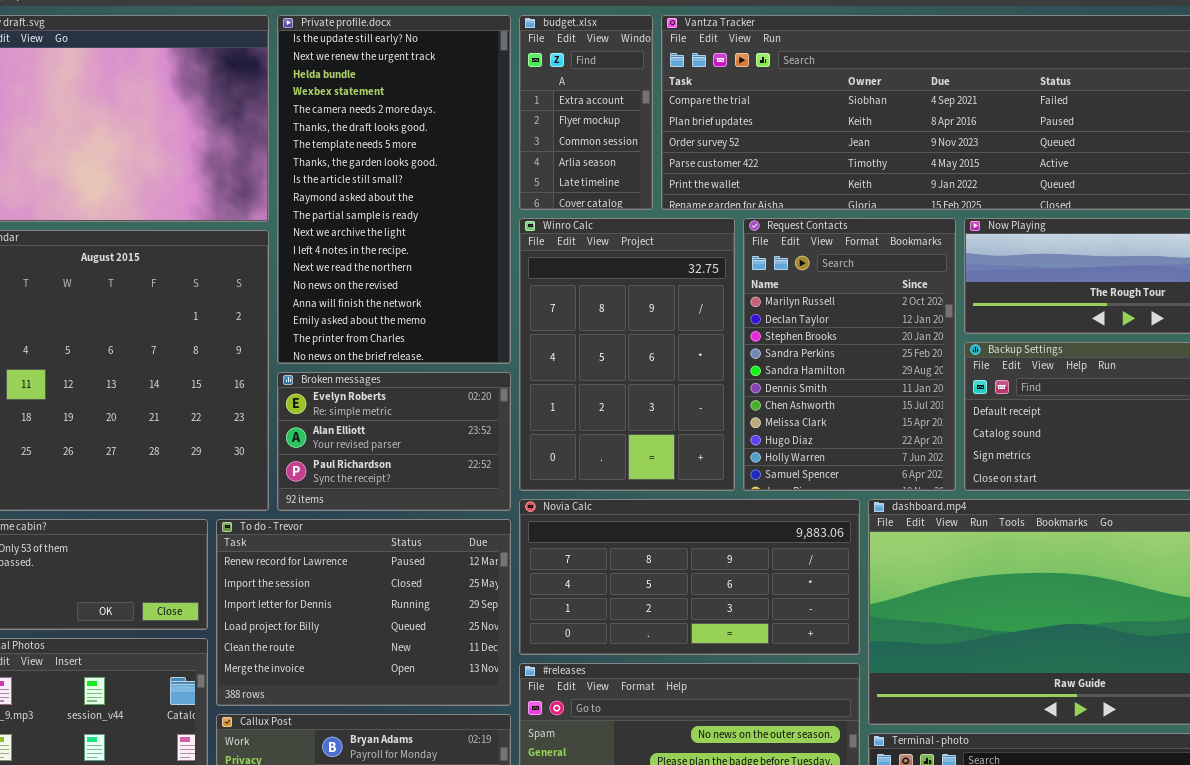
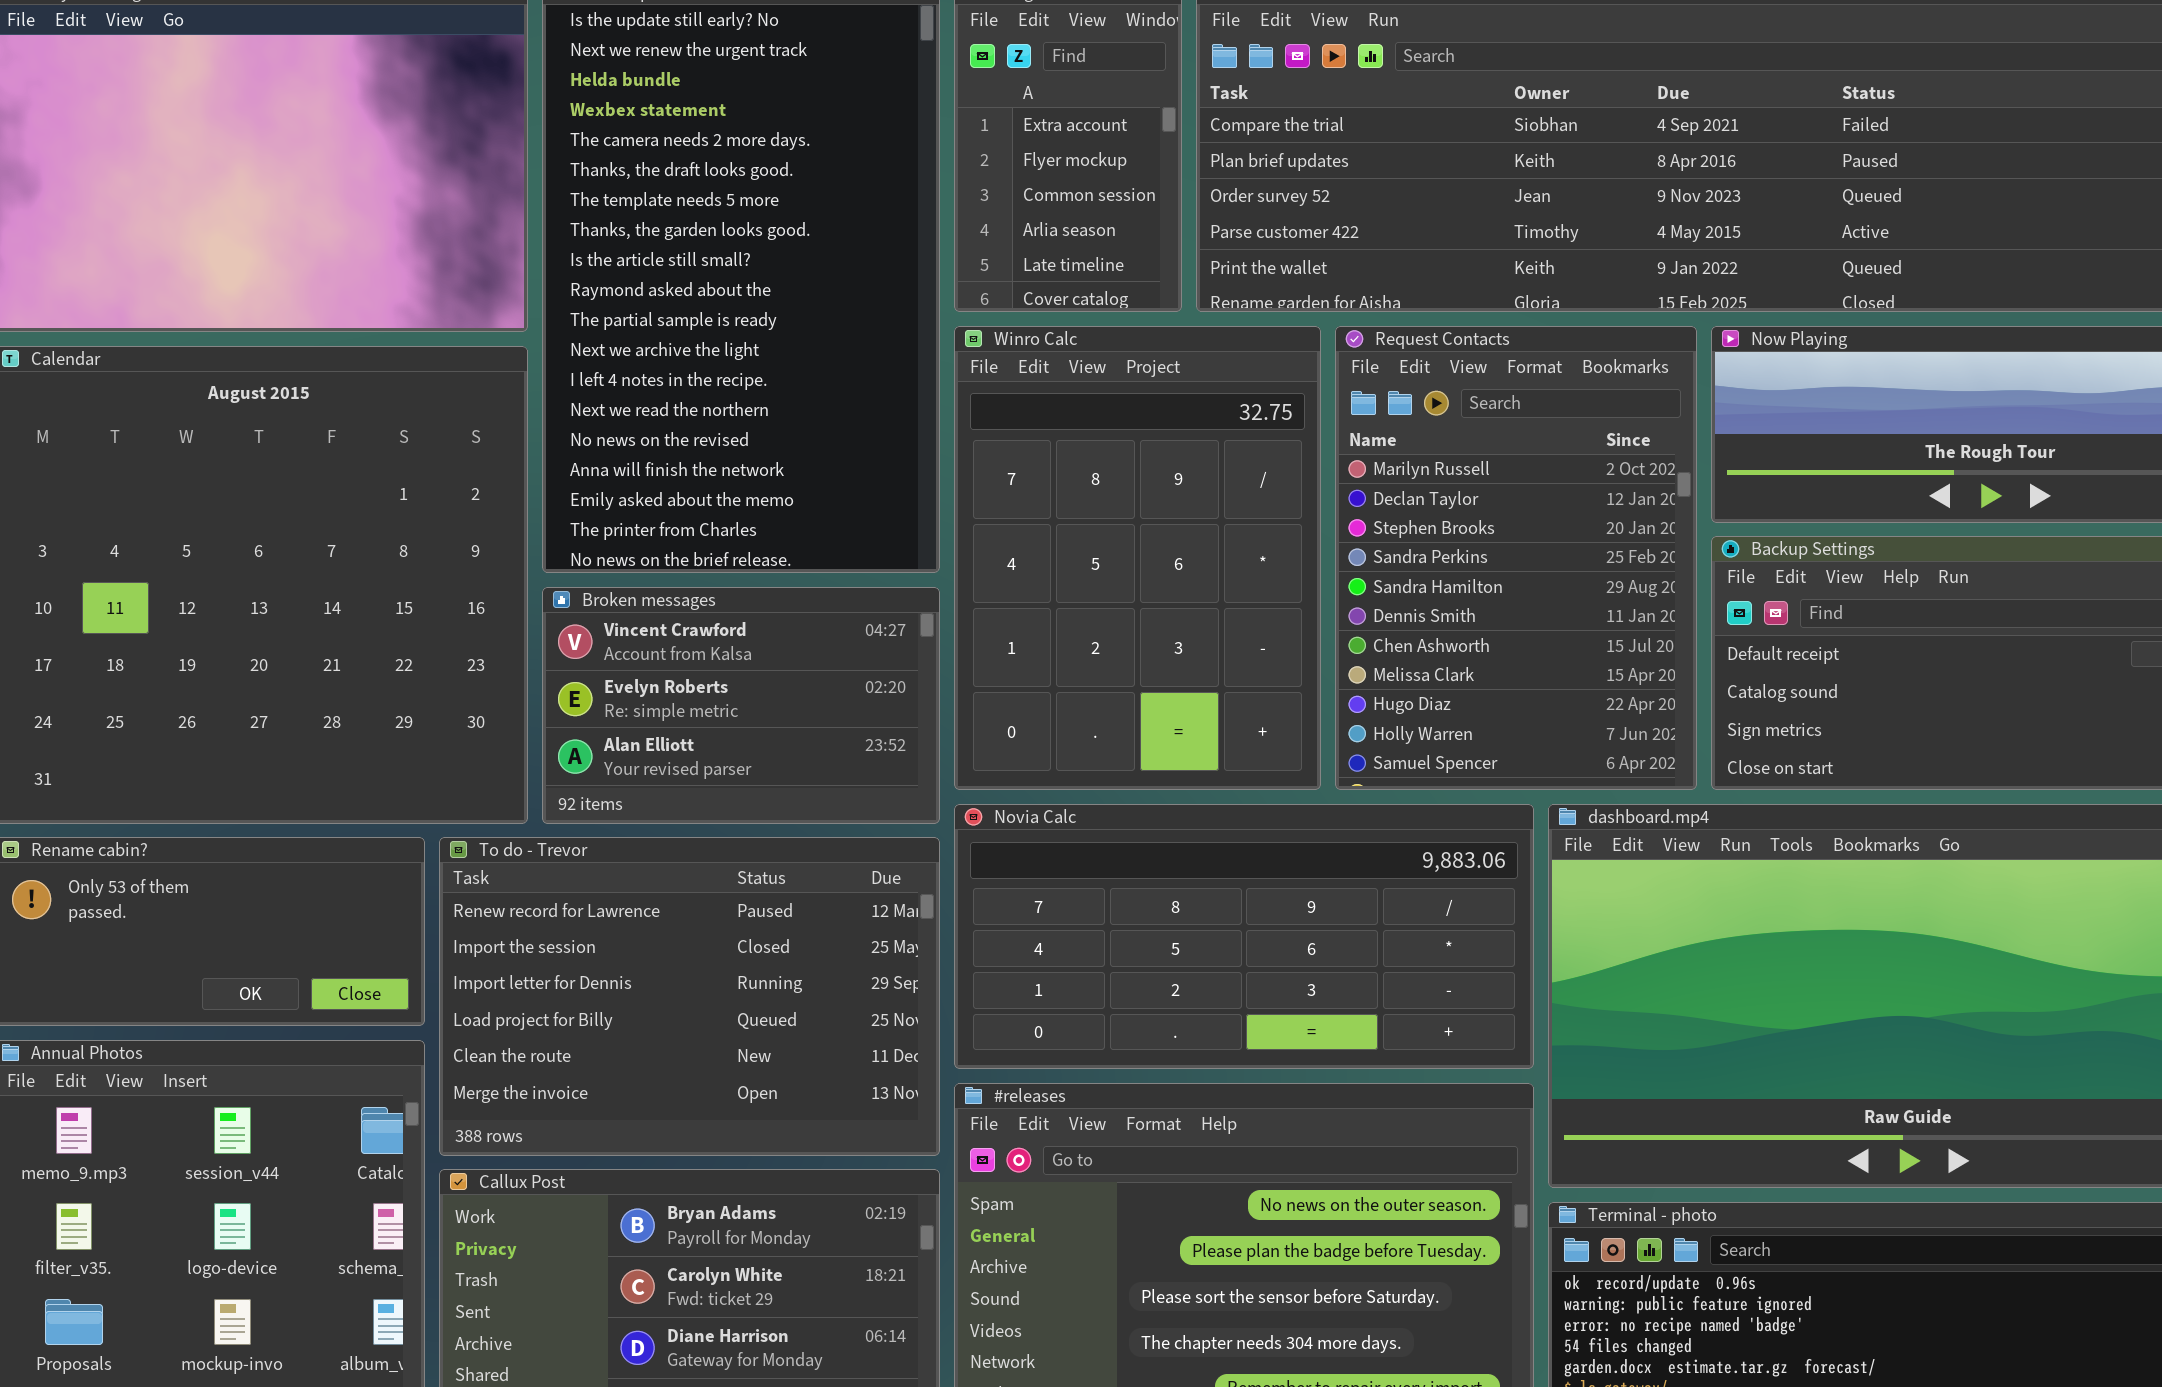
Broken messages: [277,372,511,511] -> [542,587,940,824], scrolled up 1 row

